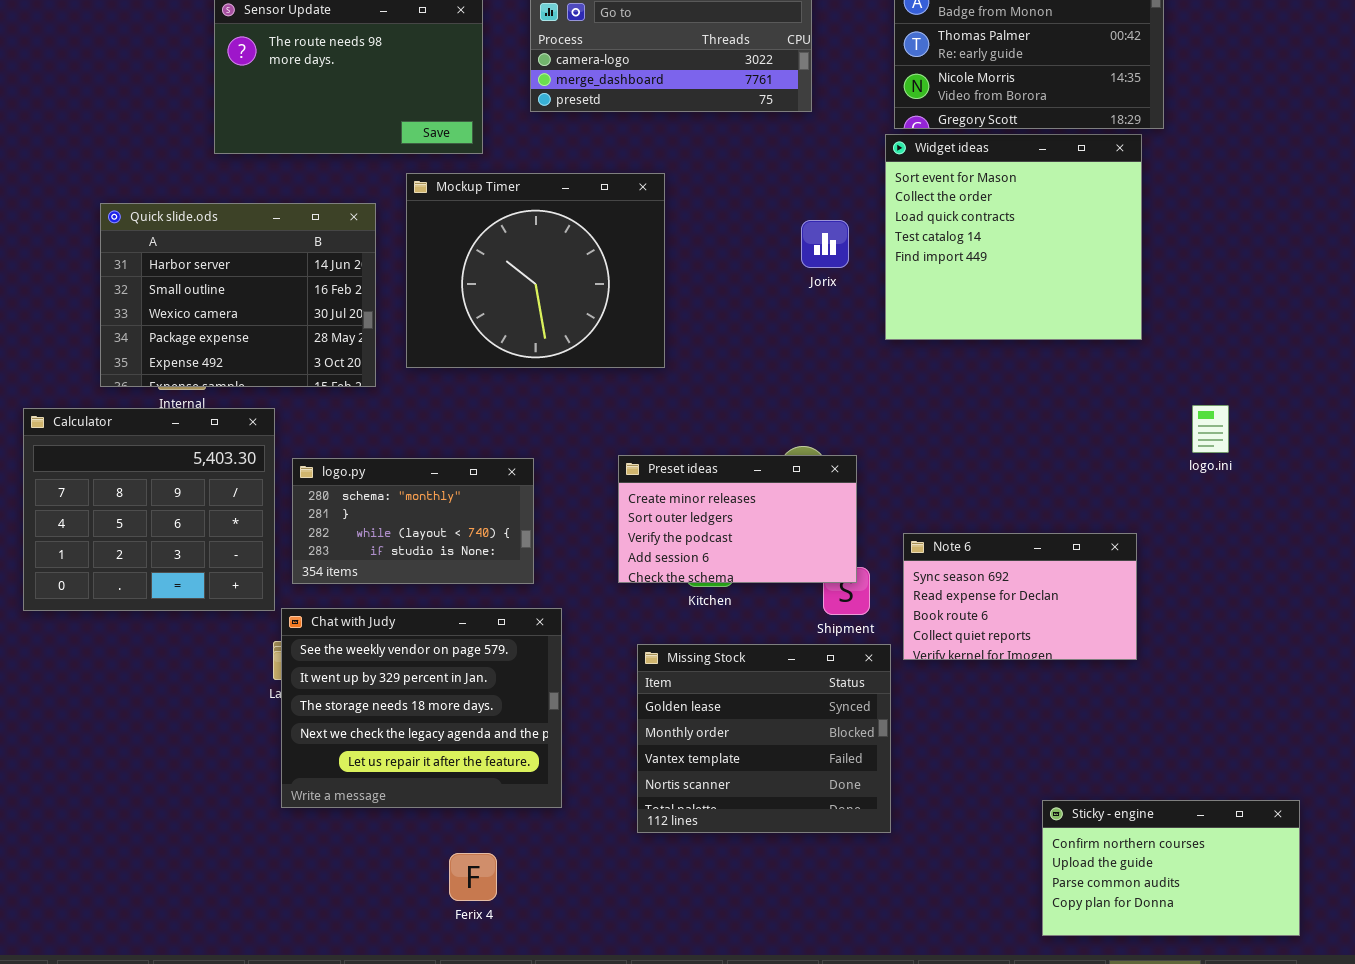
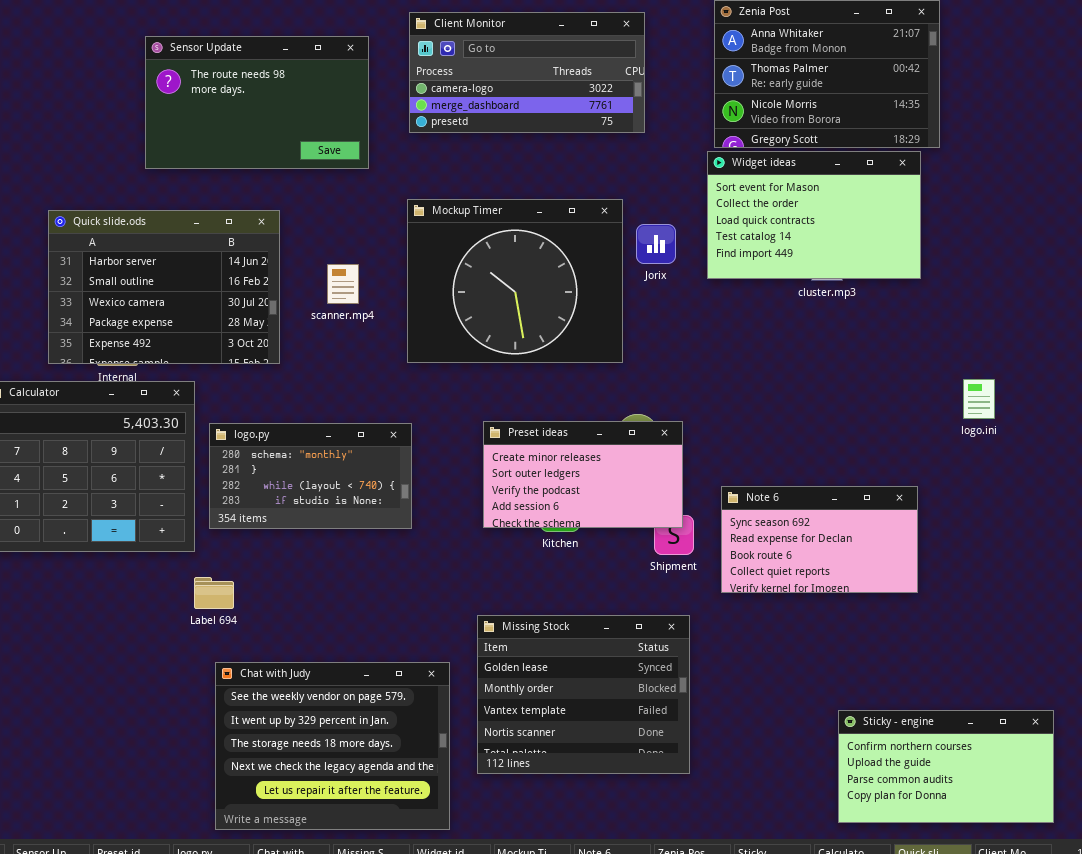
Widget ideas: [885,134,1142,340] -> [707,151,921,279], resized
Mockup Timer: [406,173,665,368] -> [407,199,623,363], moved
Chat with Judy: [281,608,562,808] -> [215,662,450,830], moved
Missing Stock: [637,644,891,833] -> [477,615,690,774], moved

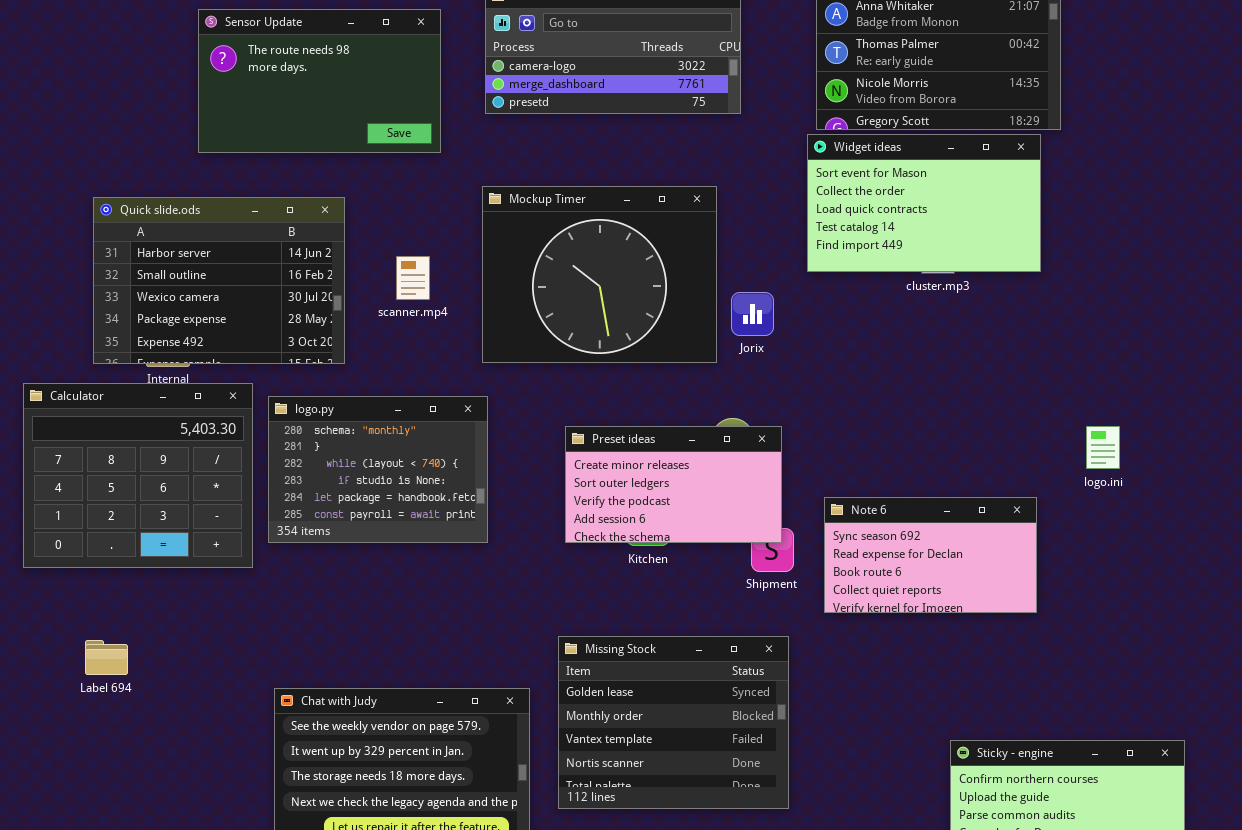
Jorix: [636,224,676,264] -> [731,292,774,336], moved
logo.ini: [963,379,995,419] -> [1086,426,1120,469], moved
logo.py: [209,423,412,529] -> [268,396,488,543], resized
Label 694: [194,577,234,609] -> [85,640,128,675], moved

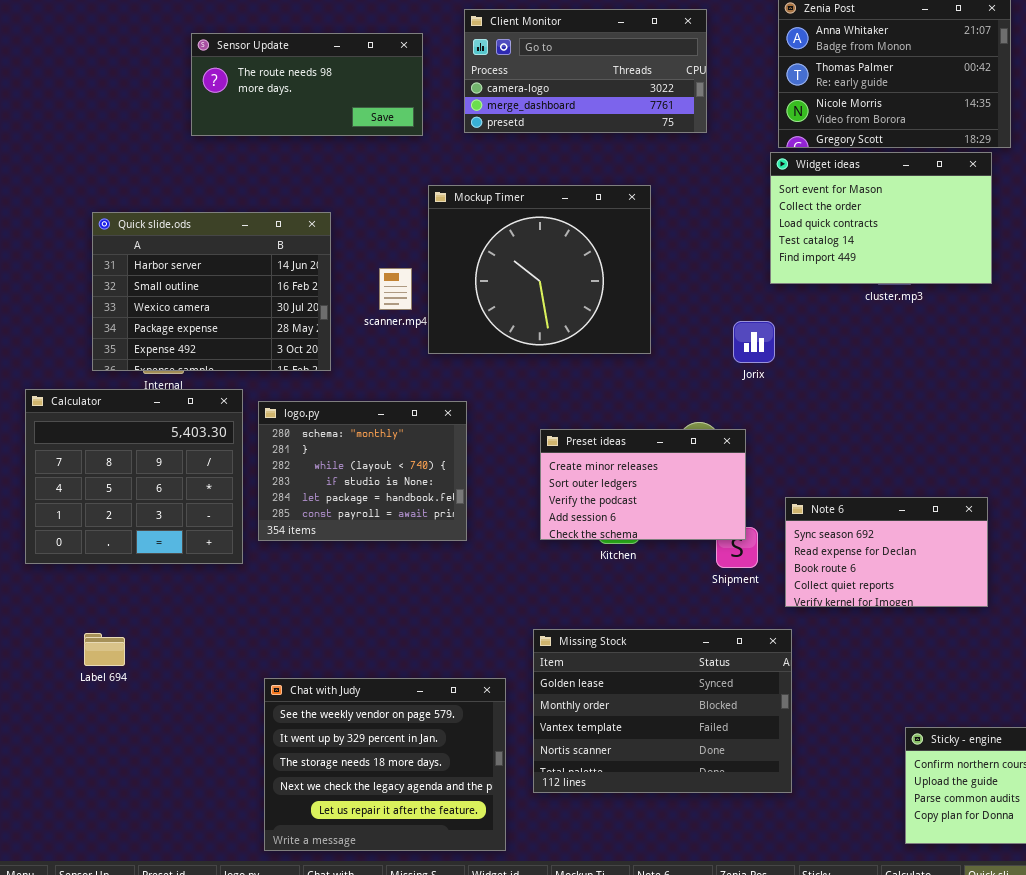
Sensor Update: [198,9,441,153] -> [191,33,423,136], resized
Mockup Timer: [482,186,717,363] -> [428,185,651,354], moved
Jorix: [731,292,774,336] -> [733,321,775,363], moved
Missing Stock: [558,636,789,809] -> [533,629,792,793], resized

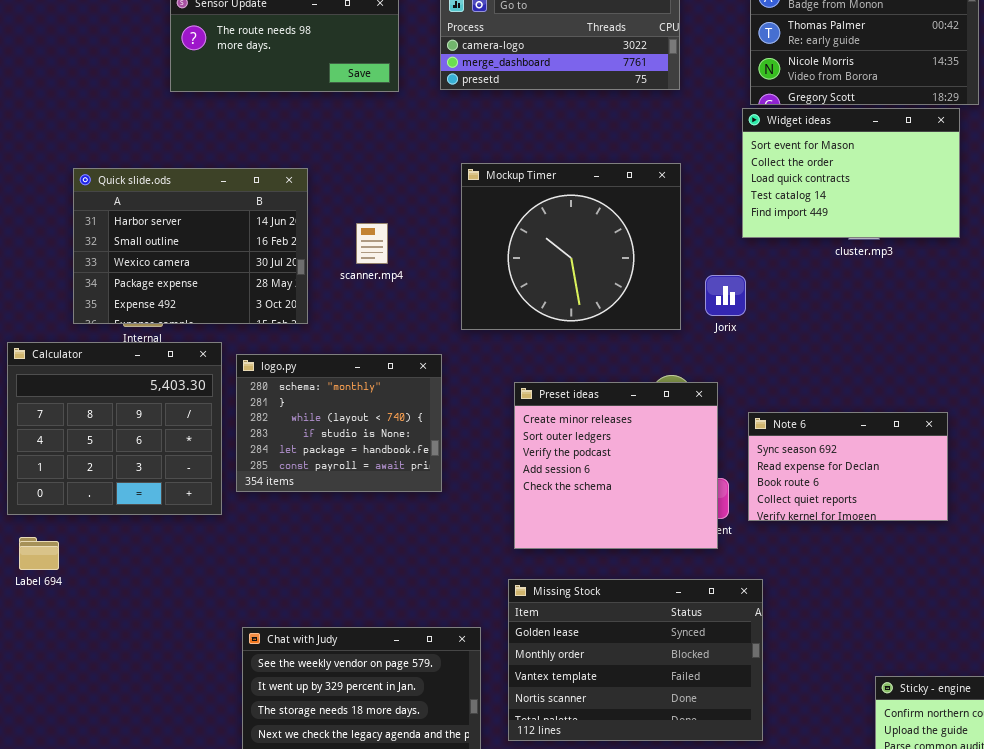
Mockup Timer: [428,185,651,354] -> [461,163,681,330], moved
Preset ideas: [540,429,746,540] -> [514,382,718,549], resized
Note 6: [785,497,988,607] -> [748,412,948,521], moved
Label 694: [84,633,125,666] -> [19,537,59,570], moved

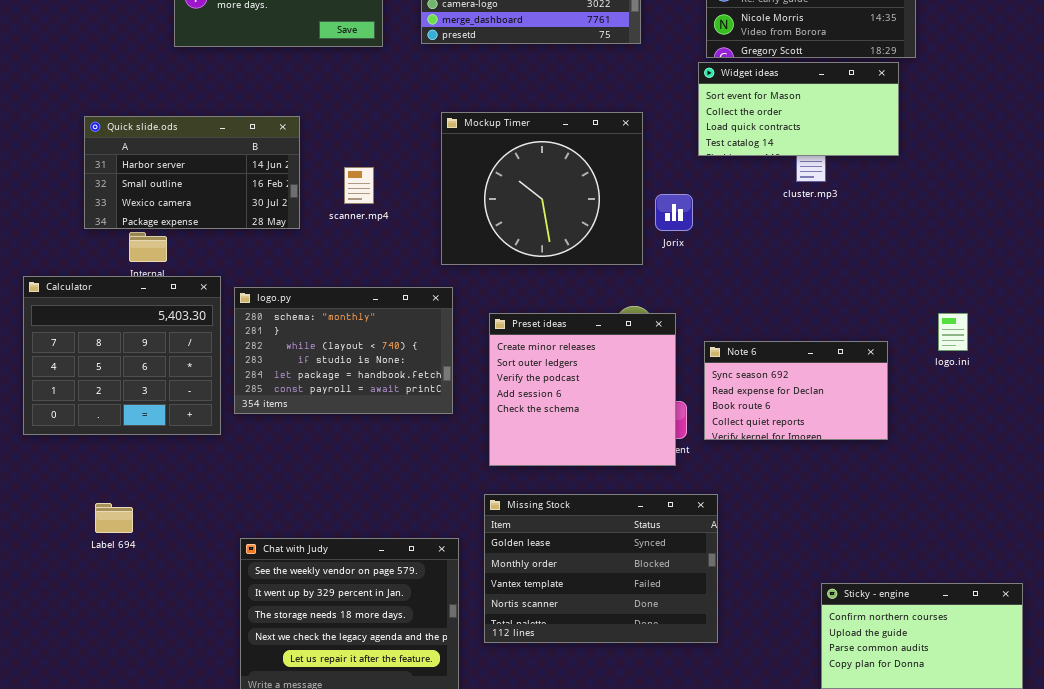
Widget ideas: [742,108,960,238] -> [698,62,899,156], resized
Quick slide.ods: [73,168,308,324] -> [84,116,300,229], resized
Jorix: [705,275,746,316] -> [655,194,693,231], moved
logo.py: [236,354,442,492] -> [234,287,453,414], resized
Label 694: [19,537,59,570] -> [95,503,133,533], moved

